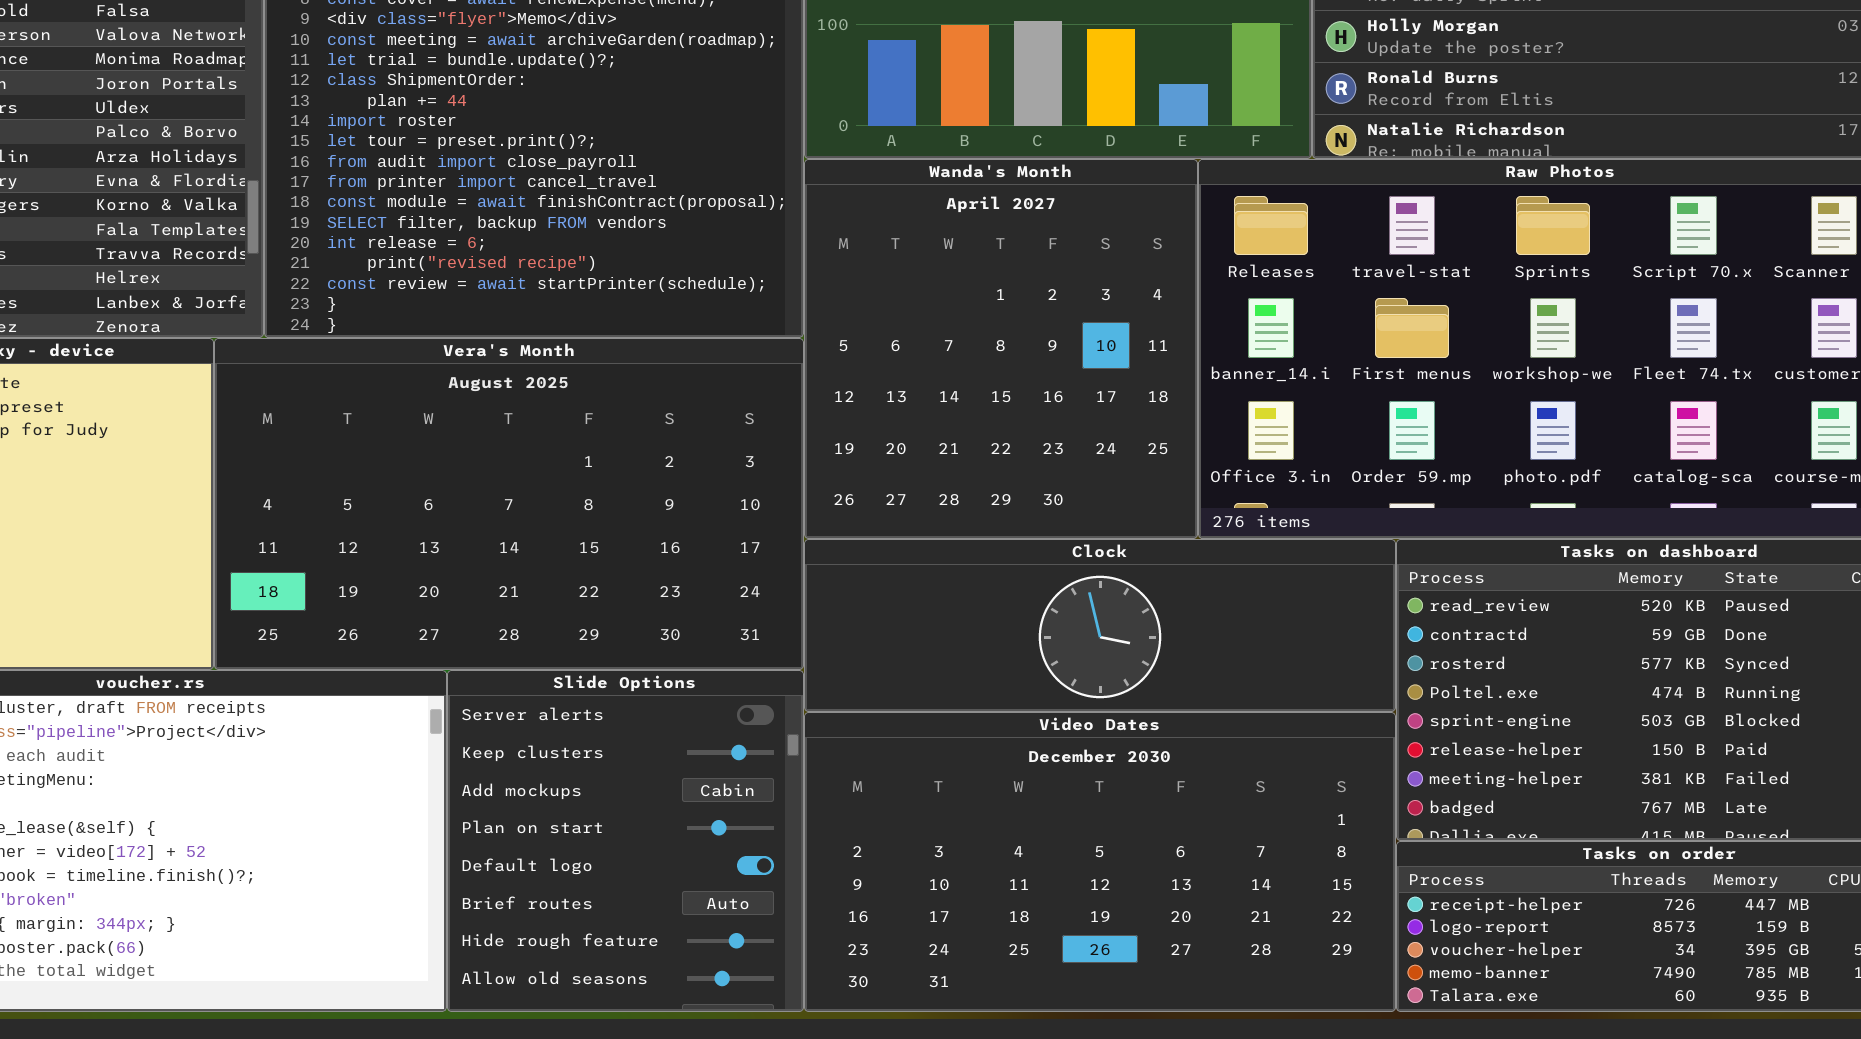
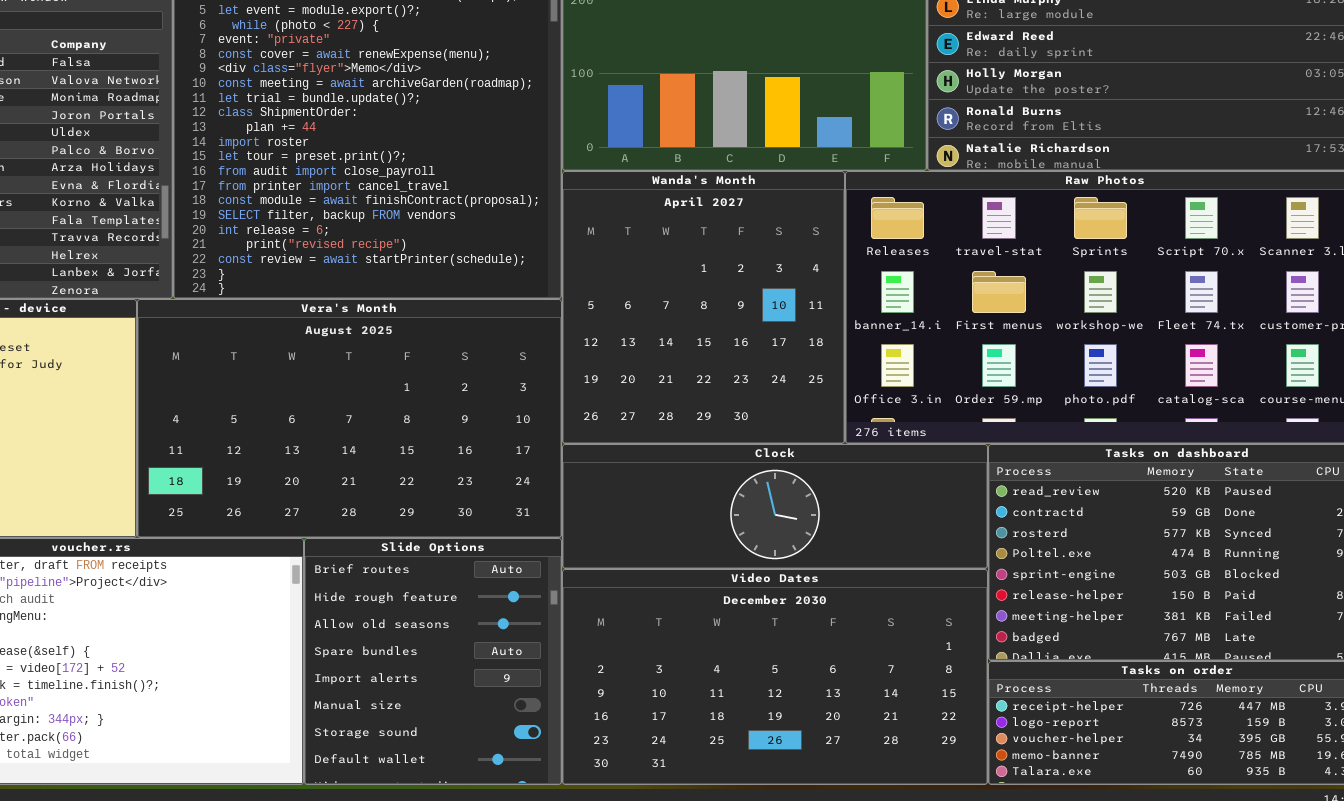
Slide Options: [447,670,804,1012] -> [304,538,562,785], scrolled down 5 rows

